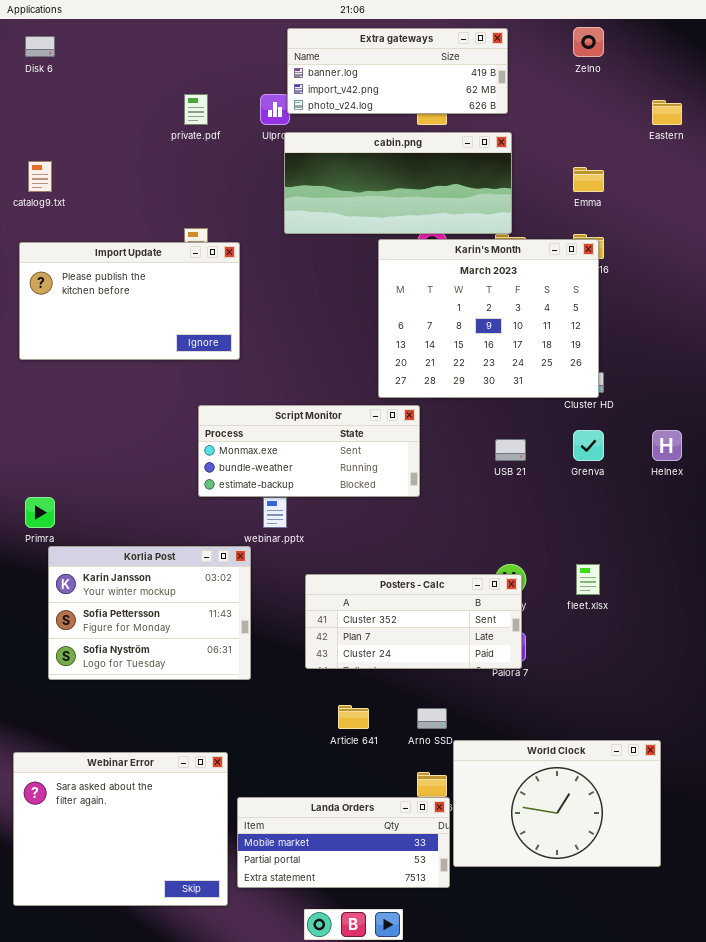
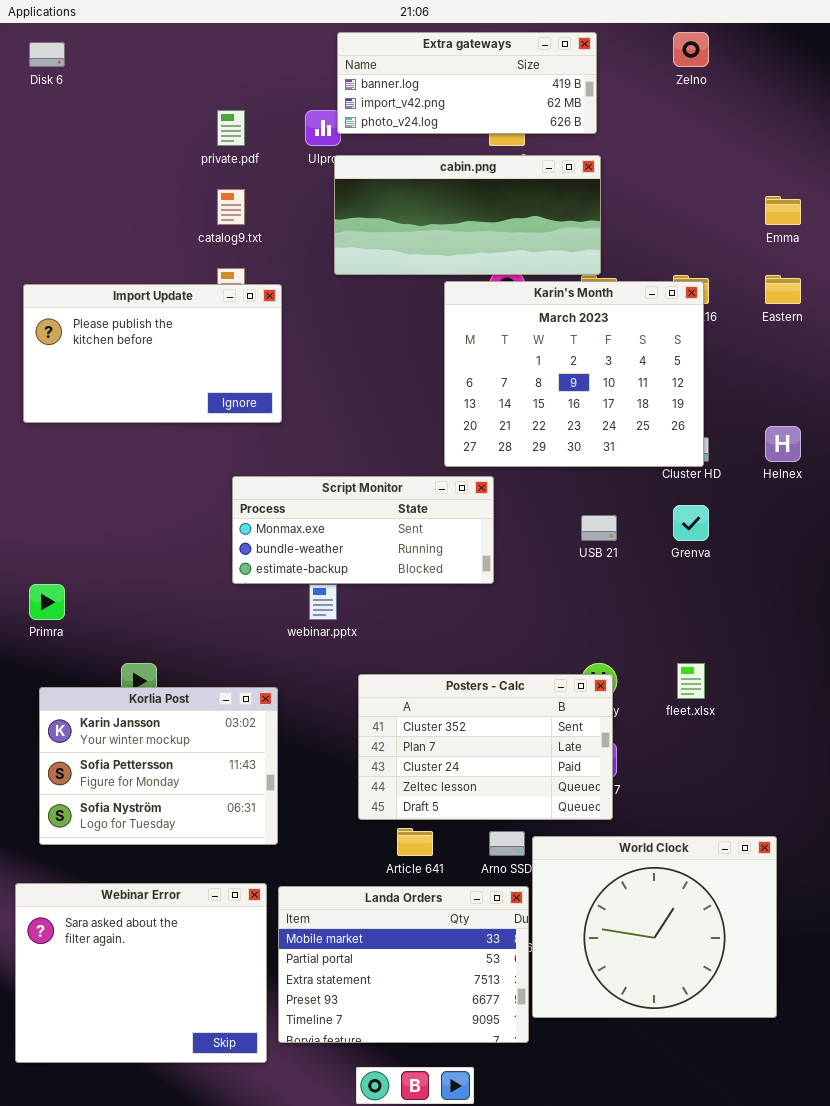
Eastern: [652,100,682,125] -> [765,275,801,304], moved
catalog9.txt: [28,161,52,192] -> [217,189,245,225], moved
Emma: [573,167,604,192] -> [765,196,801,225], moved
Helnex: [652,430,682,461] -> [765,426,801,462], moved
Korlia Post: [48,546,251,680] -> [39,687,278,845], moved
Posters - Calc: [305,574,522,669] -> [358,674,613,820], resized
World Clock: [453,740,661,867] -> [532,836,777,1018], resized
Landa Orders: [237,797,450,888] -> [278,886,529,1043], resized

